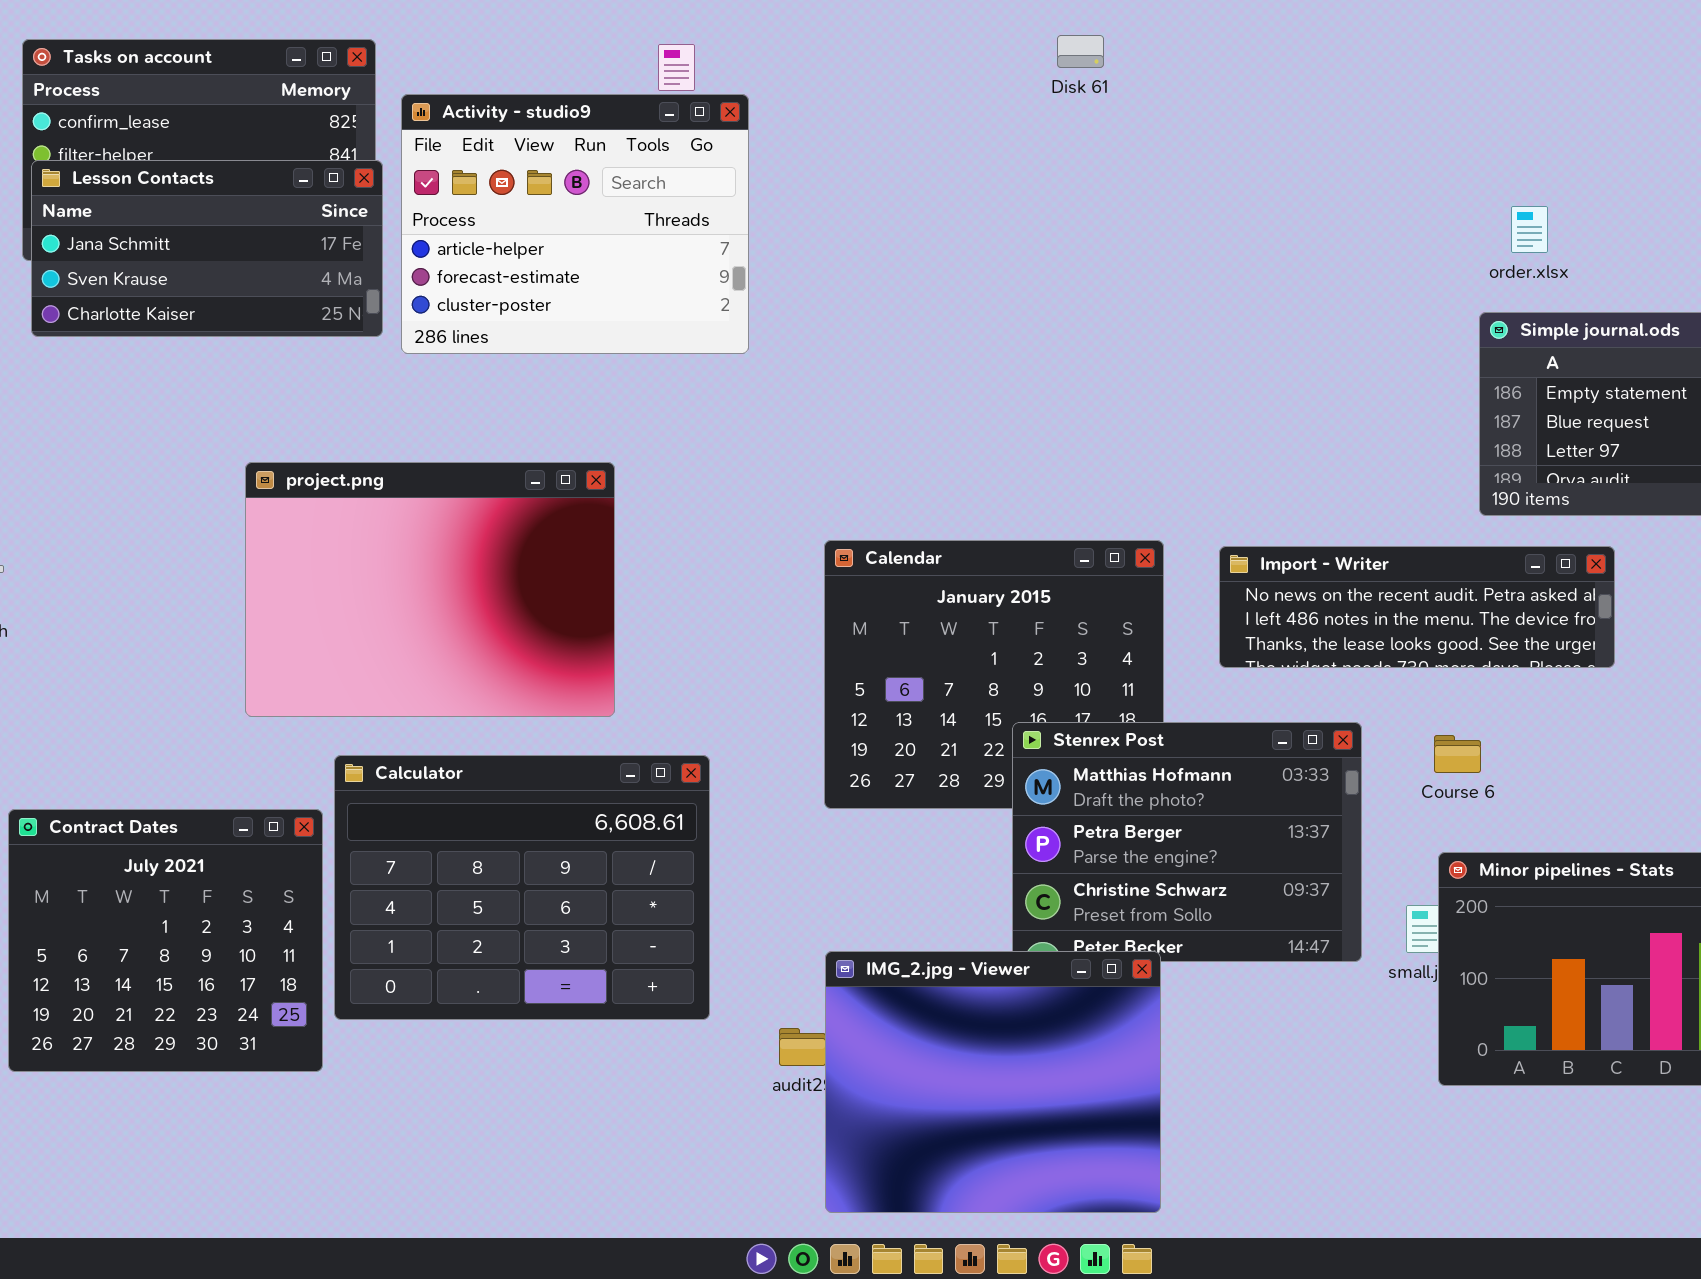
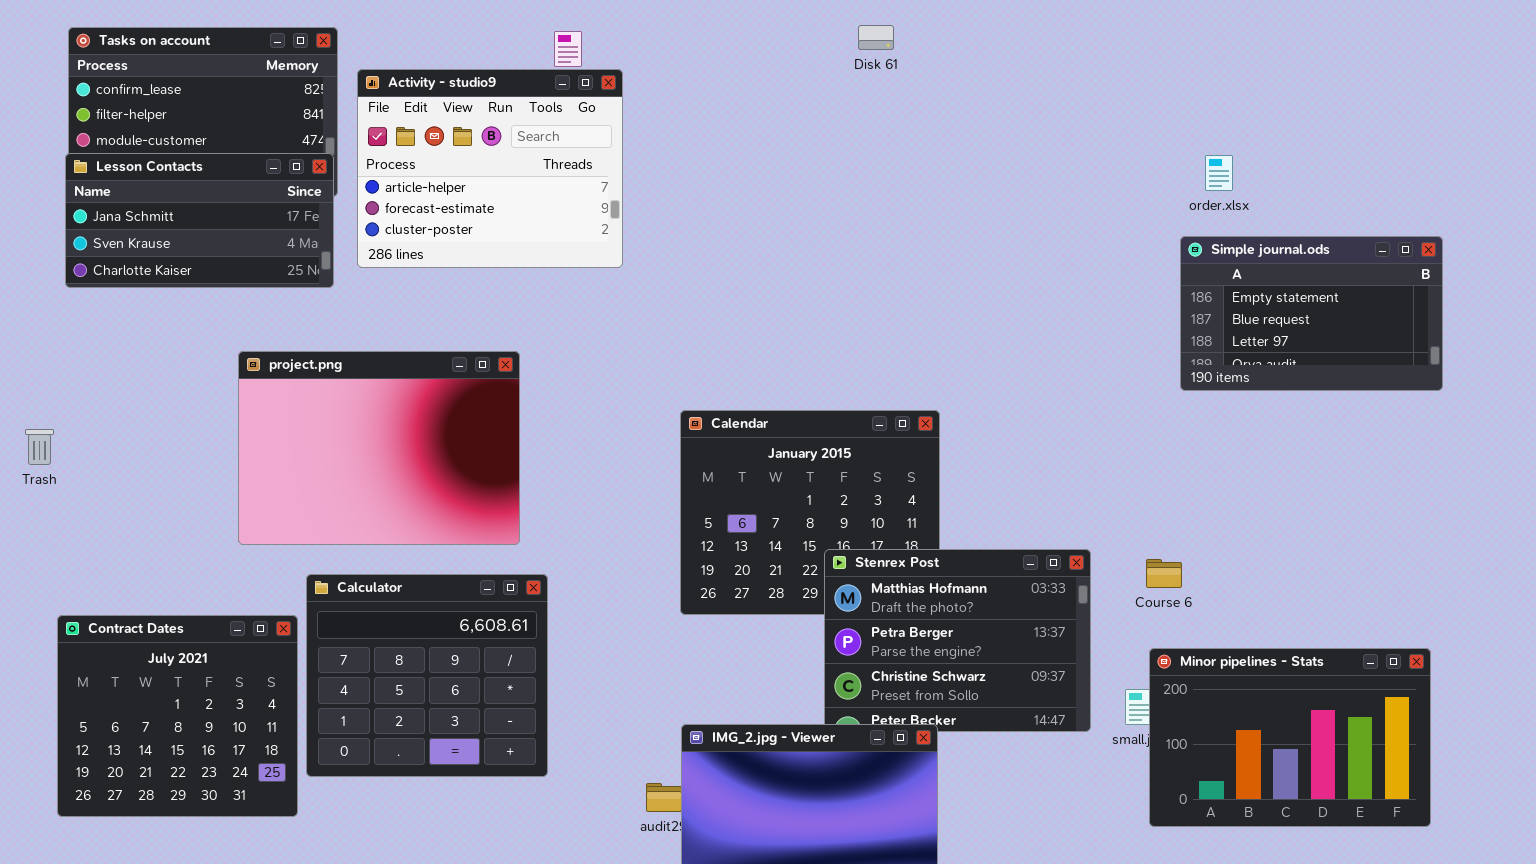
Lesson Contacts: [31,160,383,337] -> [65,153,334,288], moved
Import - Writer: [1219,546,1615,668] -> none, closed
Calculator: [334,755,710,1020] -> [306,574,548,777], resized

